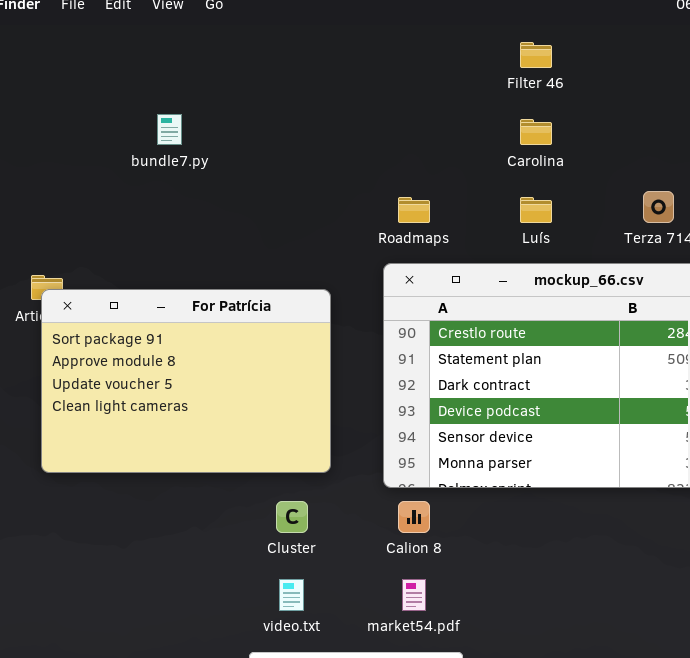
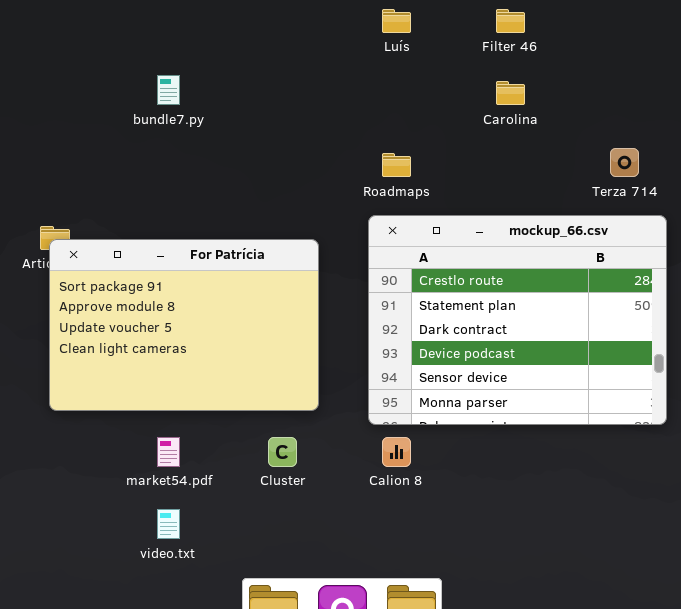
Luís: [520,197,552,223] -> [382,9,411,33], moved
video.txt: [279,579,304,611] -> [157,509,180,539], moved
market54.pdf: [402,579,426,611] -> [157,437,180,467], moved

